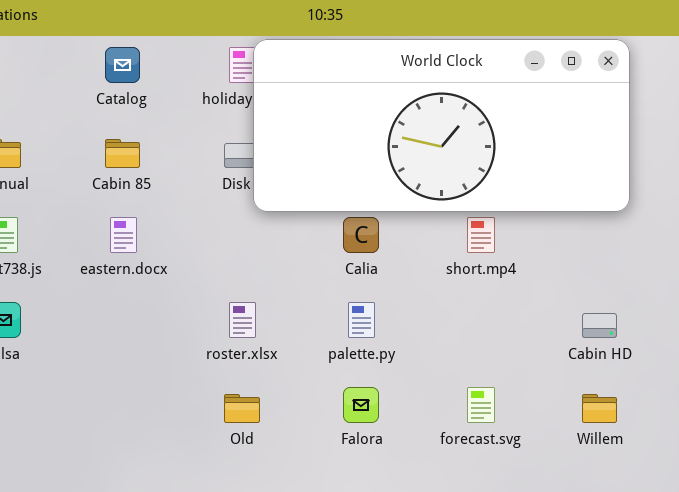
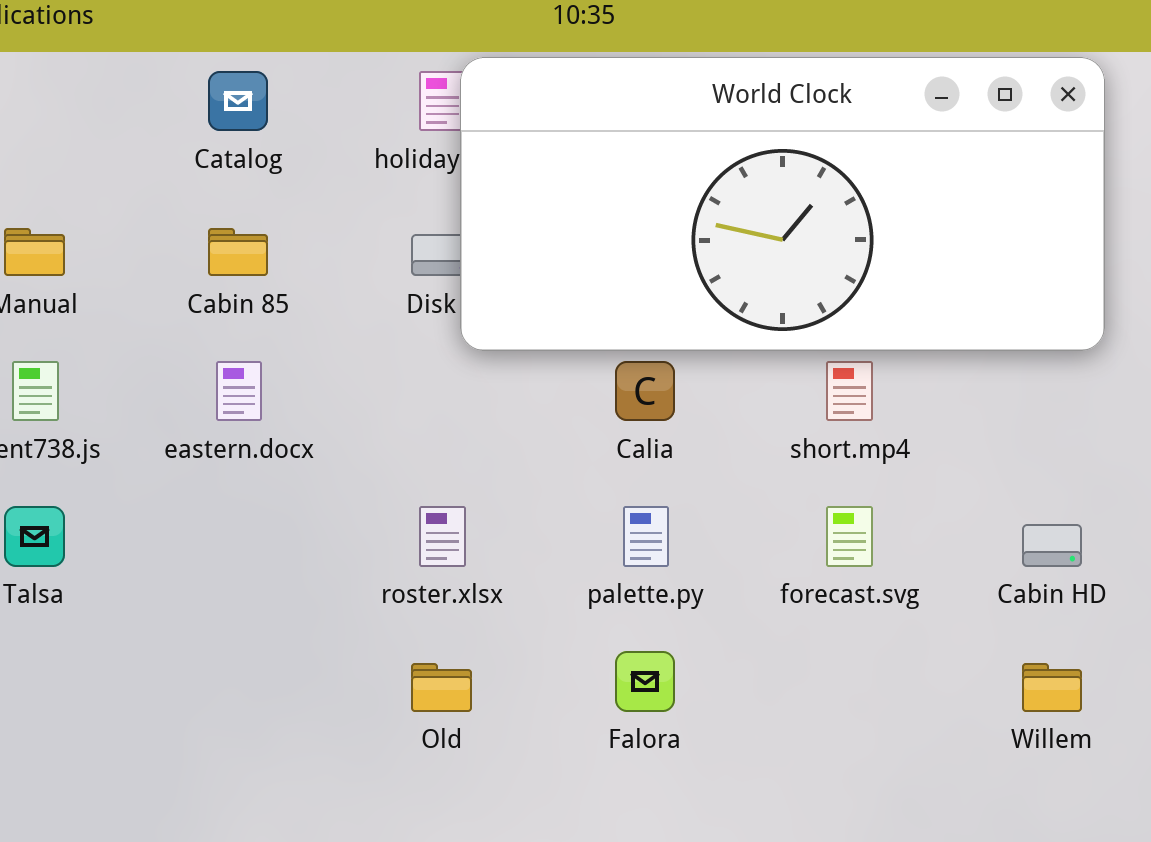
forecast.svg: [467,387,495,423] -> [826,506,873,567], moved

